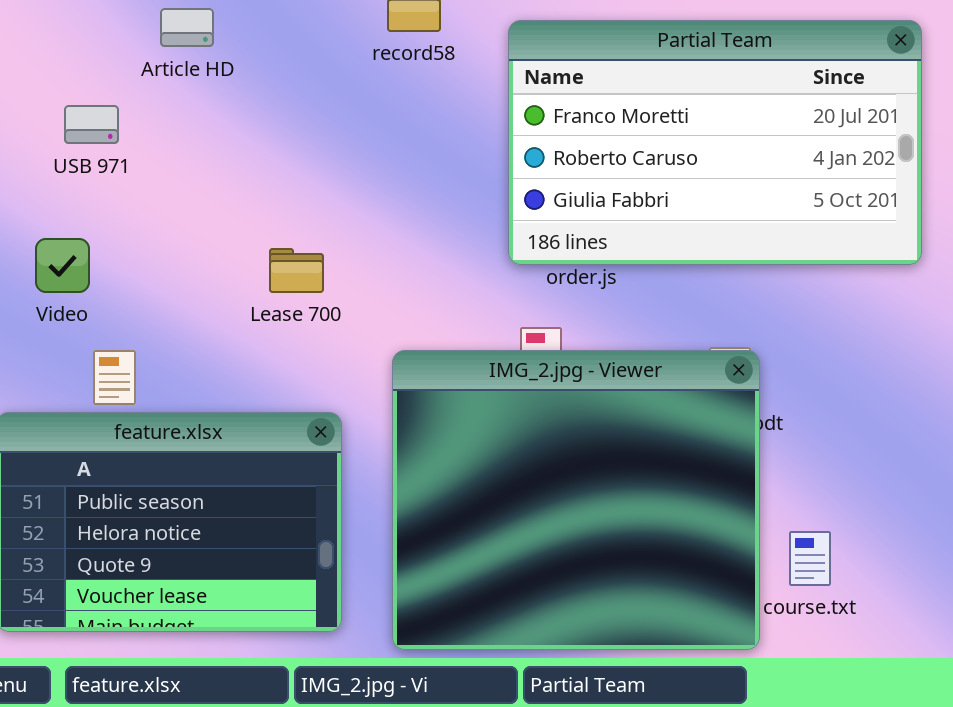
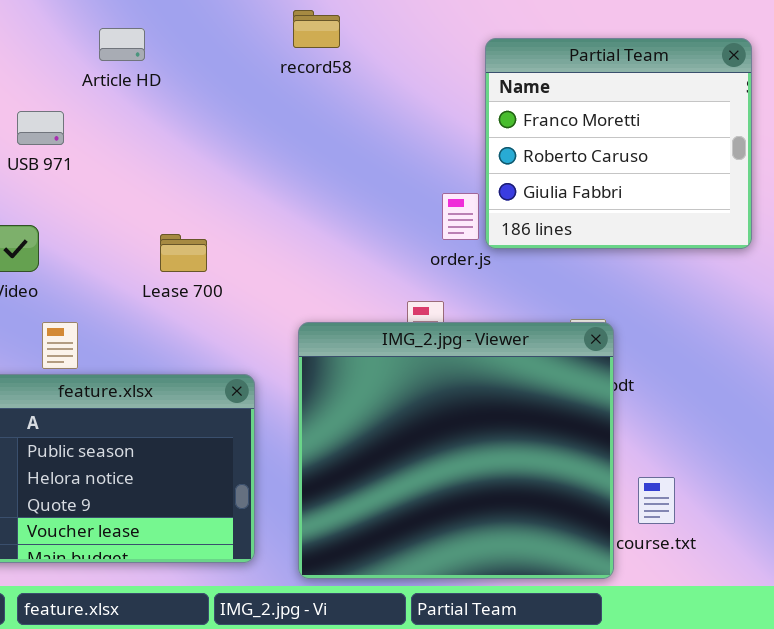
Partial Team: [508,20,922,265] -> [485,38,752,249], resized
Lease 700: [269,248,324,293] -> [160,234,207,272], moved

